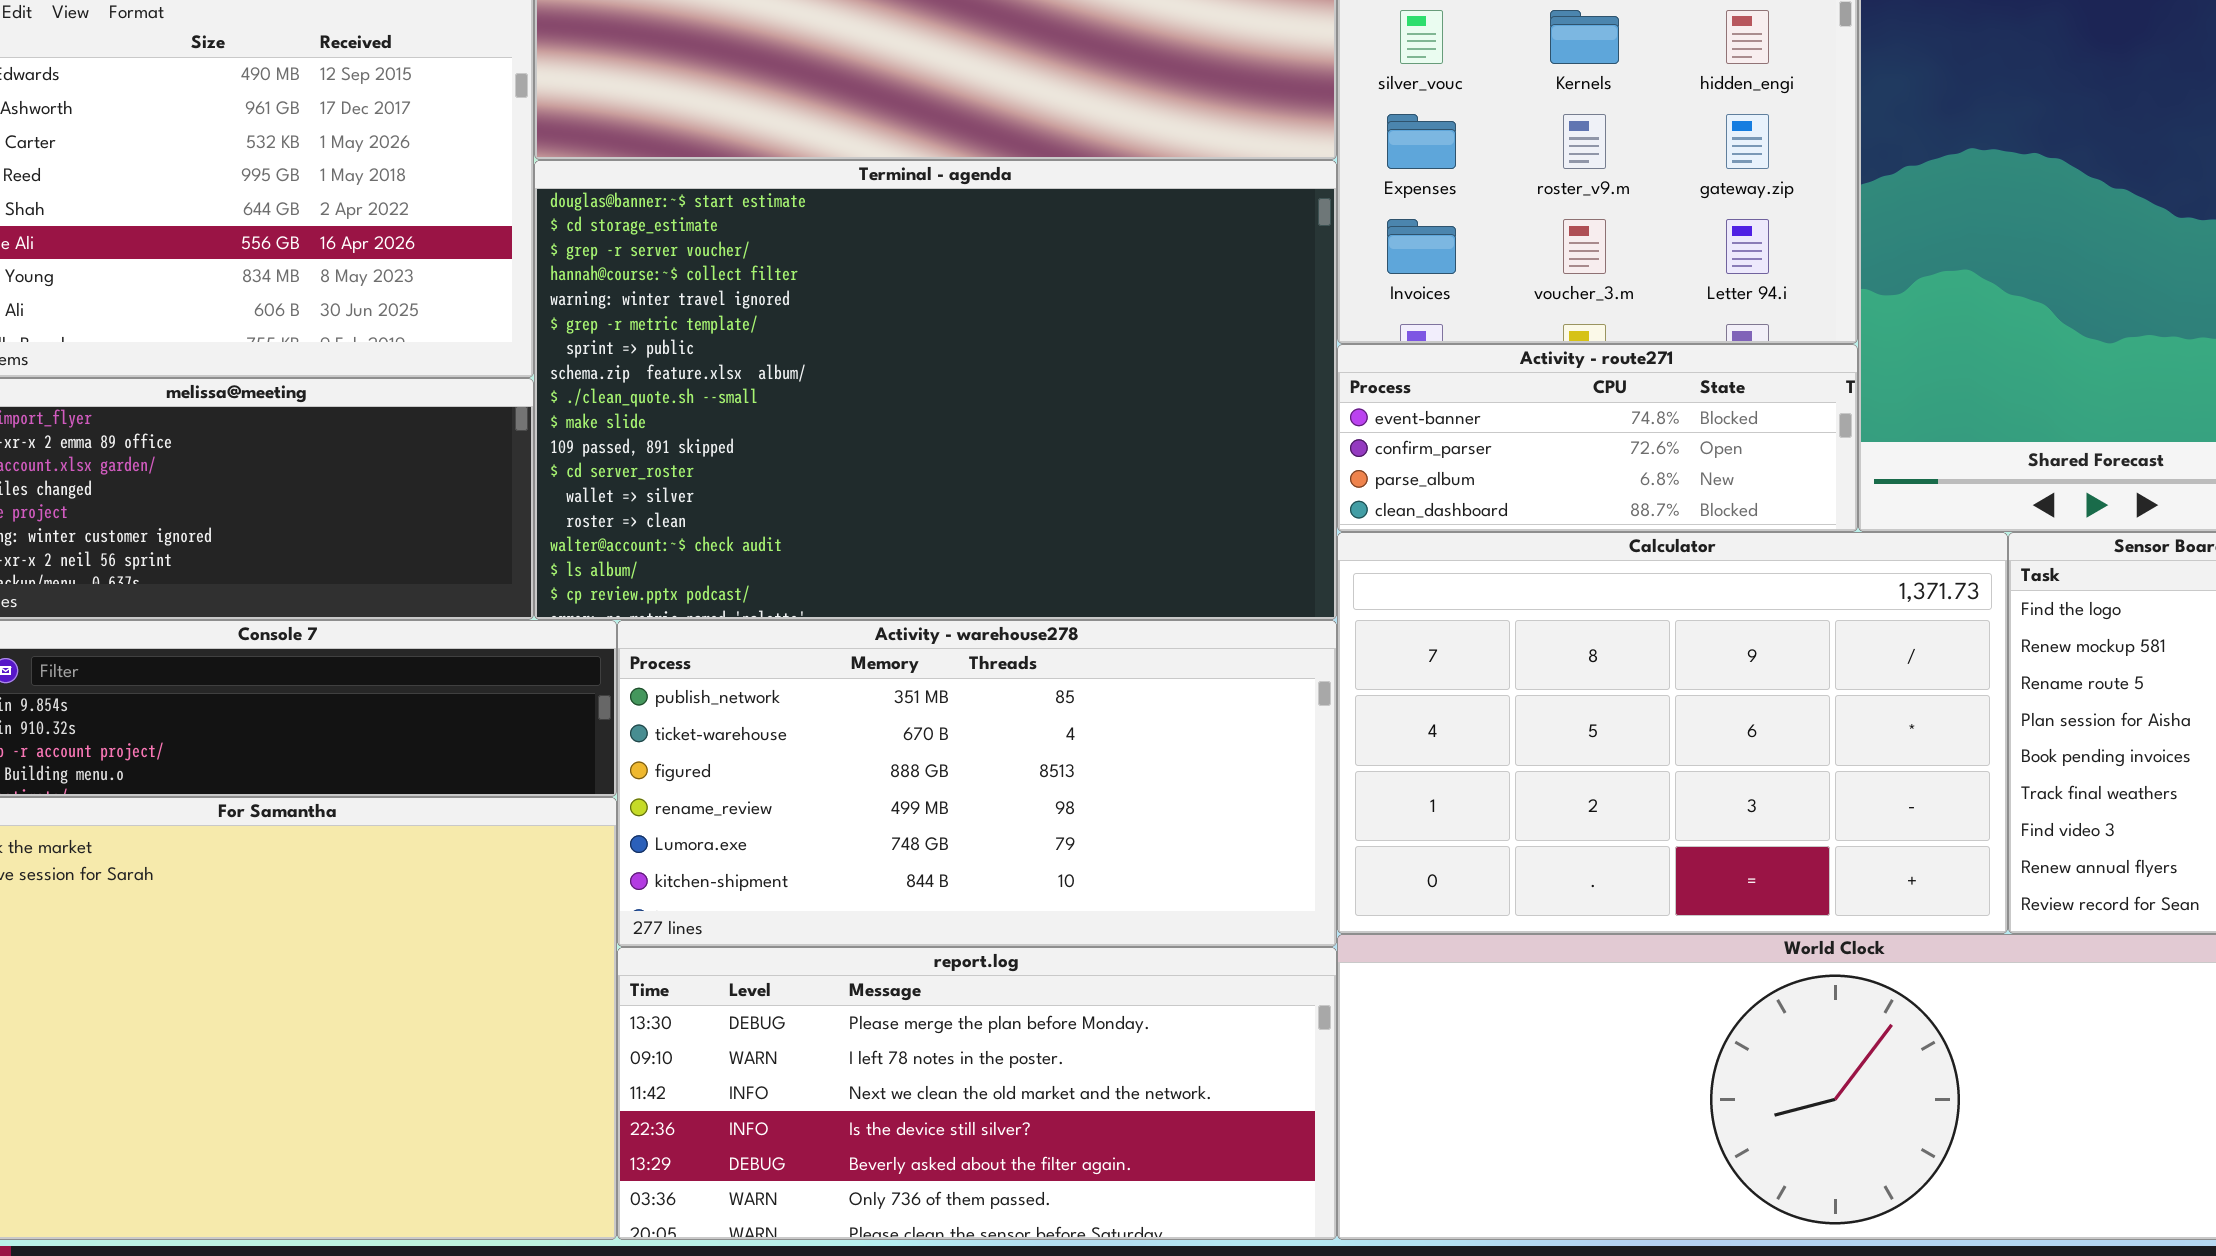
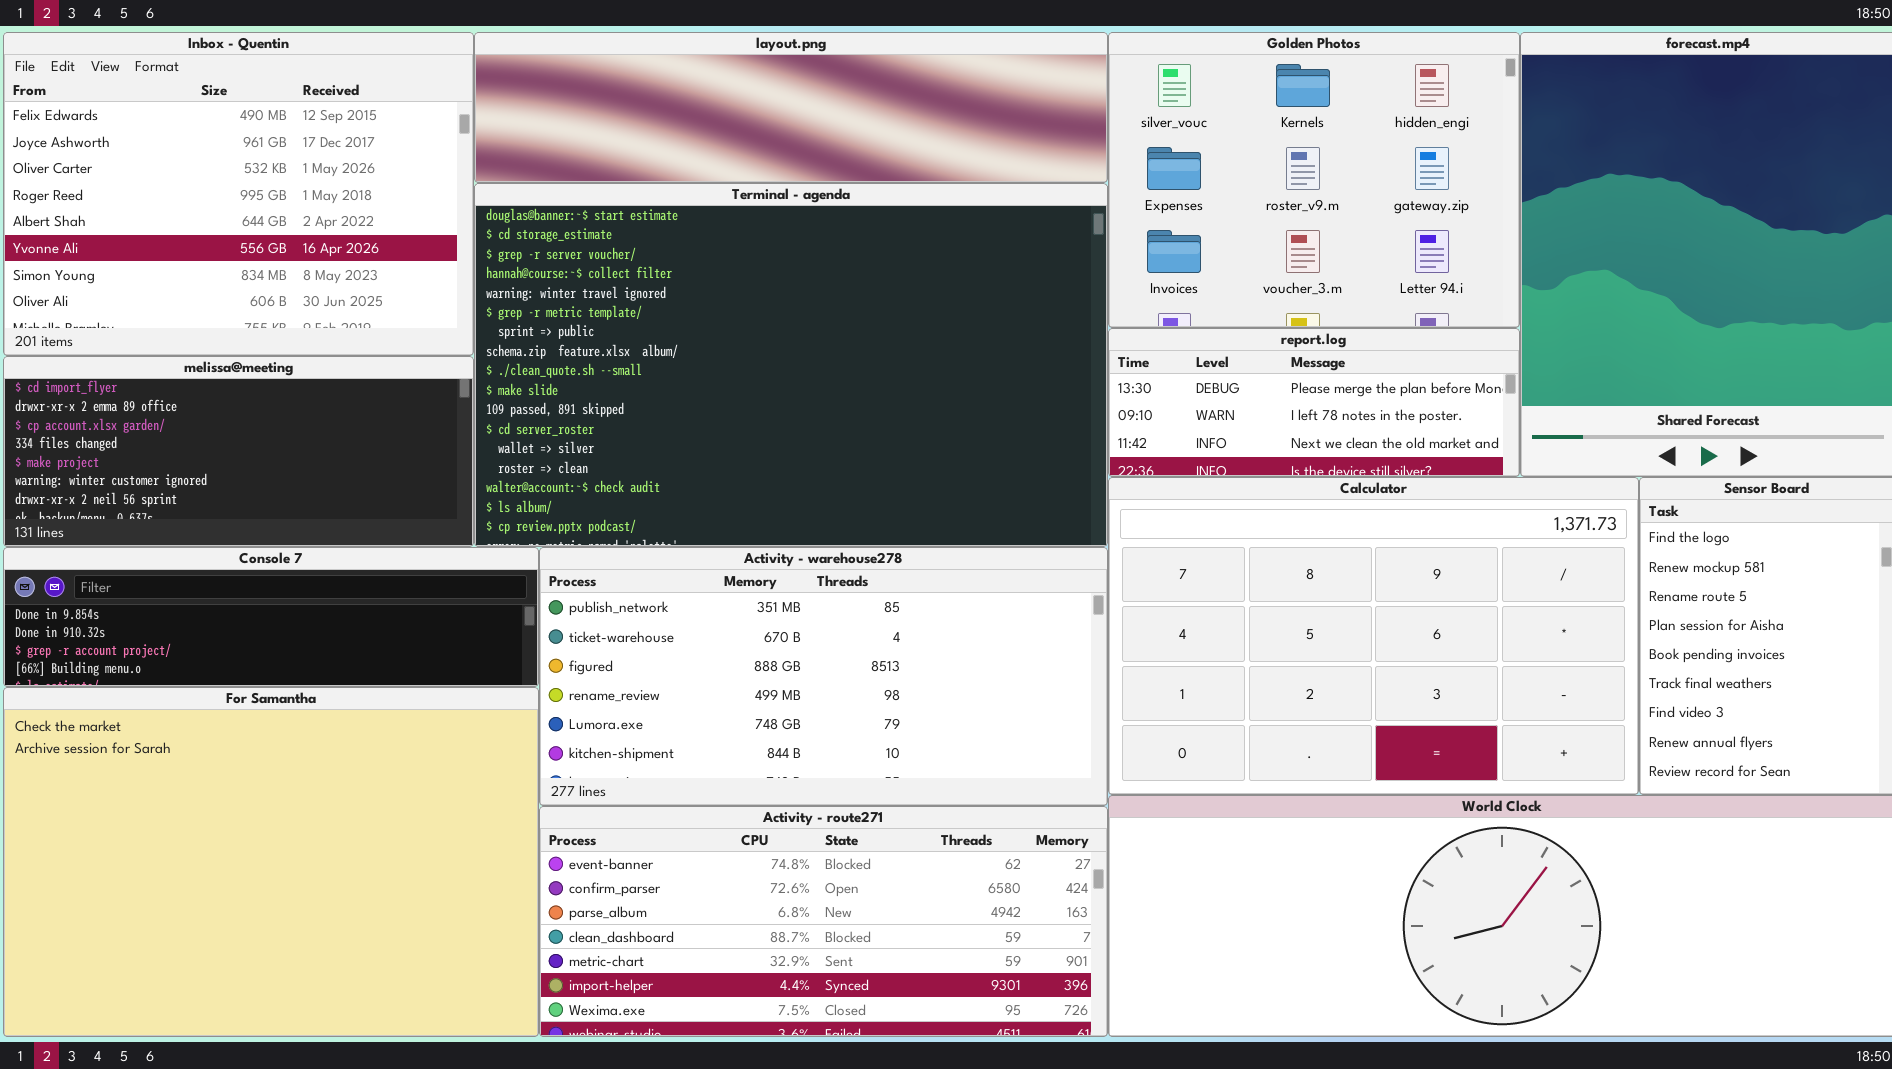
Activity - route271: [1337,344,1858,532] -> [539,806,1108,1037], moved, resized
report.log: [617,947,1337,1240] -> [1108,328,1520,477], moved, resized

